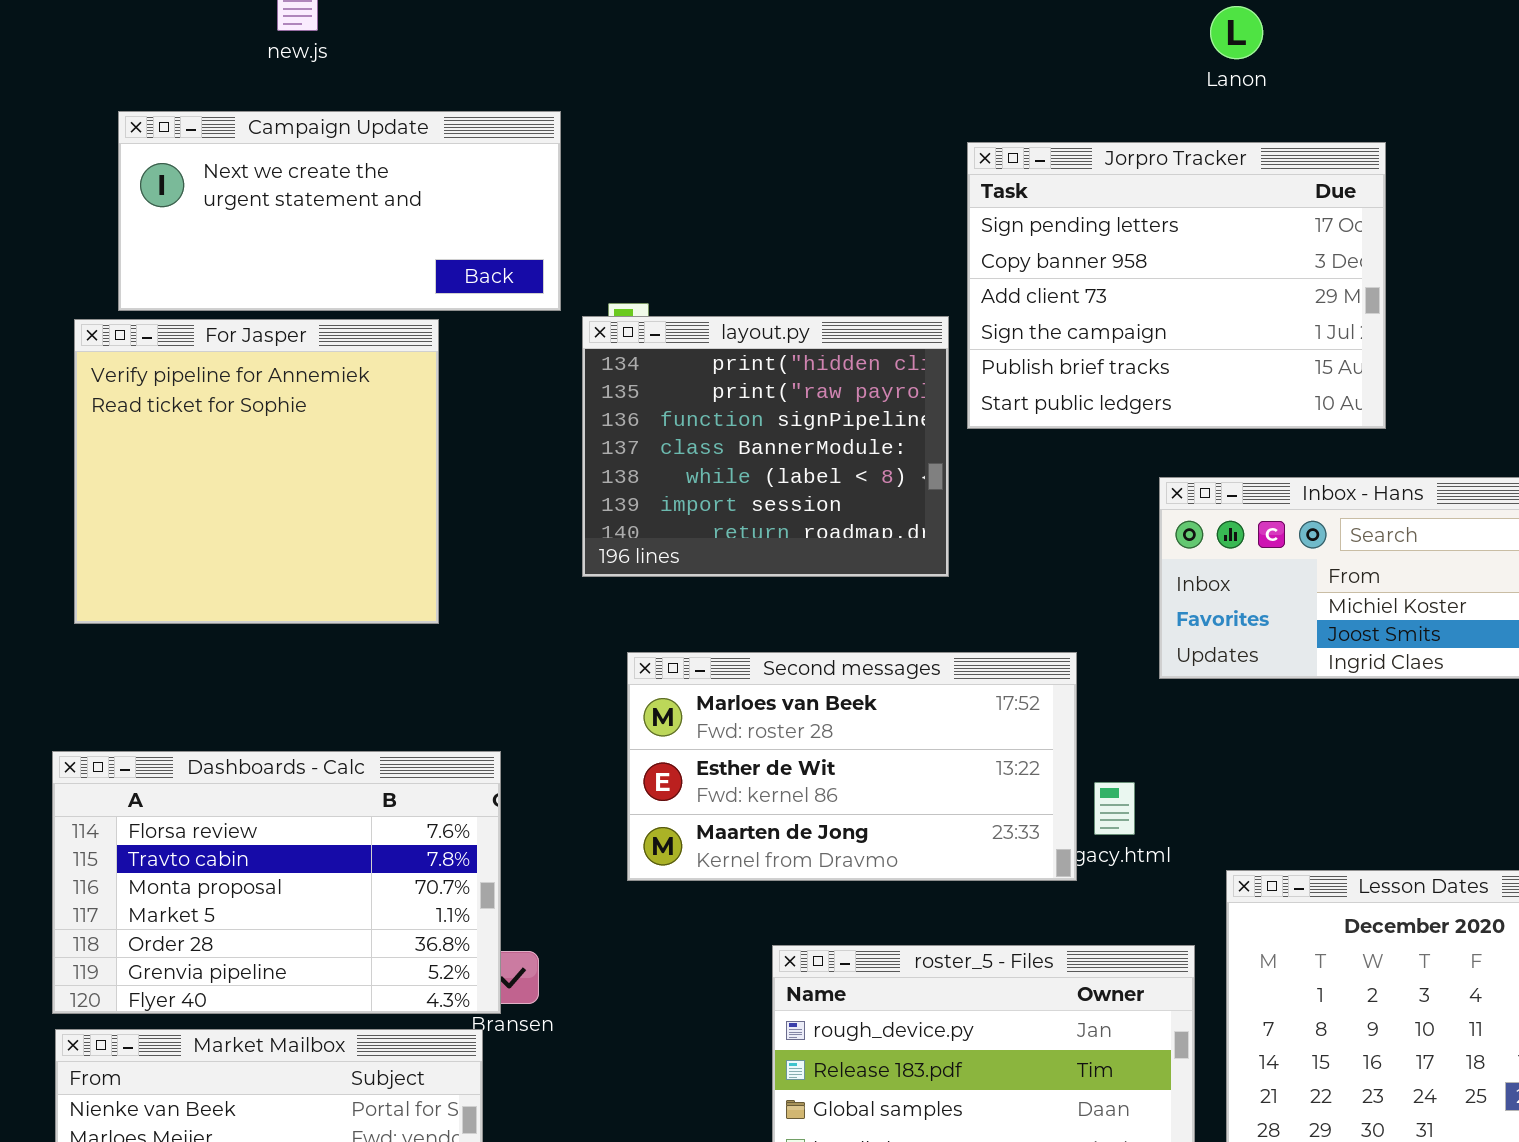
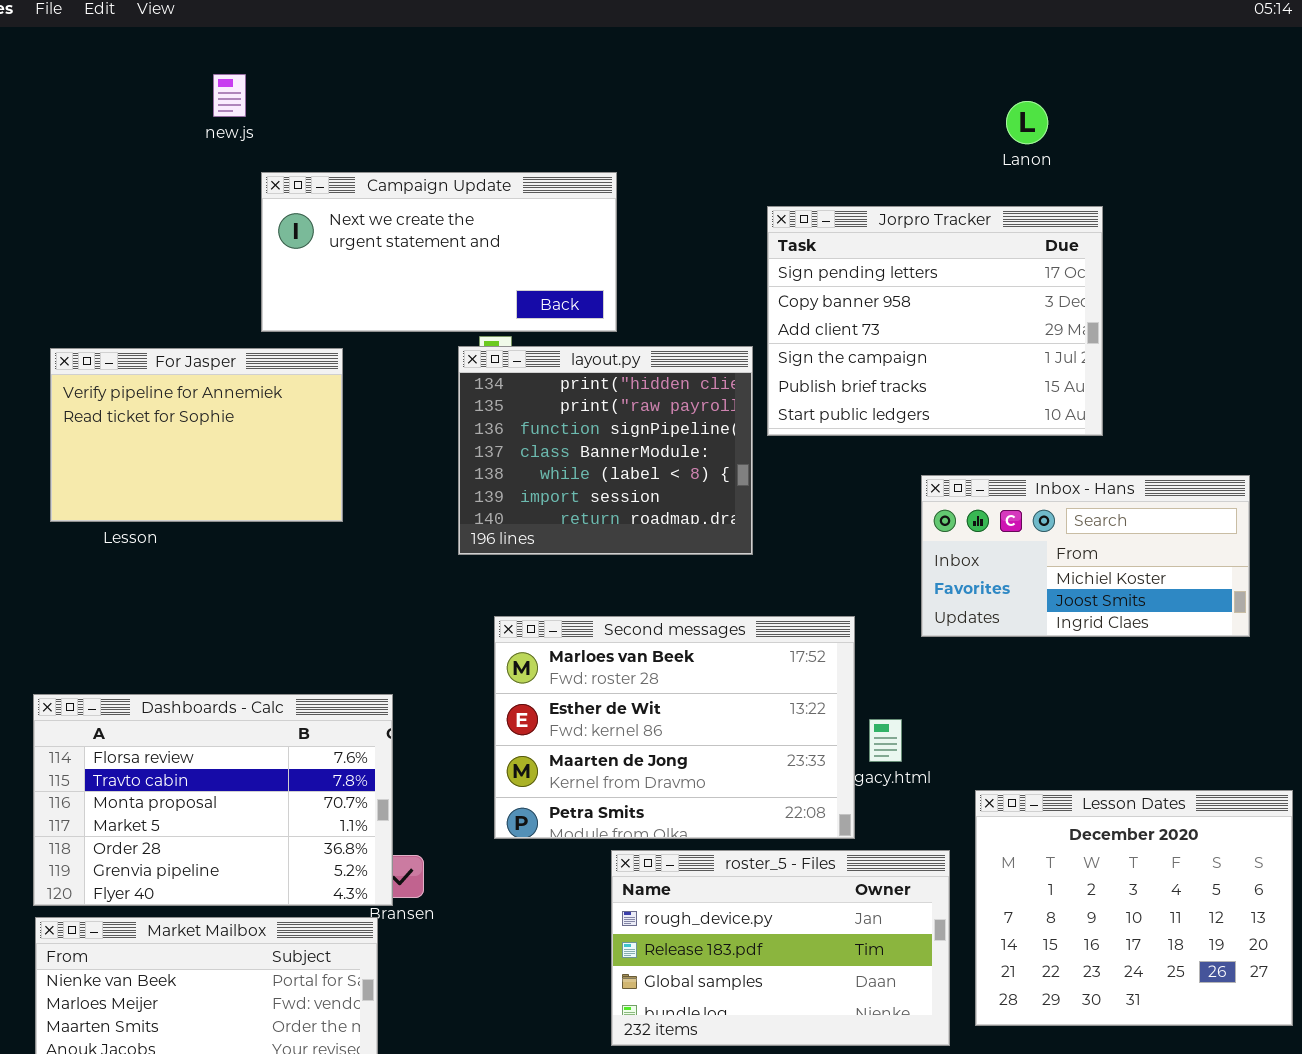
Lanon: [1210,6,1263,59] -> [1006,101,1048,144], moved
Campaign Update: [118,111,561,311] -> [261,172,617,332], moved
For Jasper: [74,319,439,624] -> [50,348,343,522], resized
Second messages: [627,652,1077,881] -> [494,616,855,839], resized

